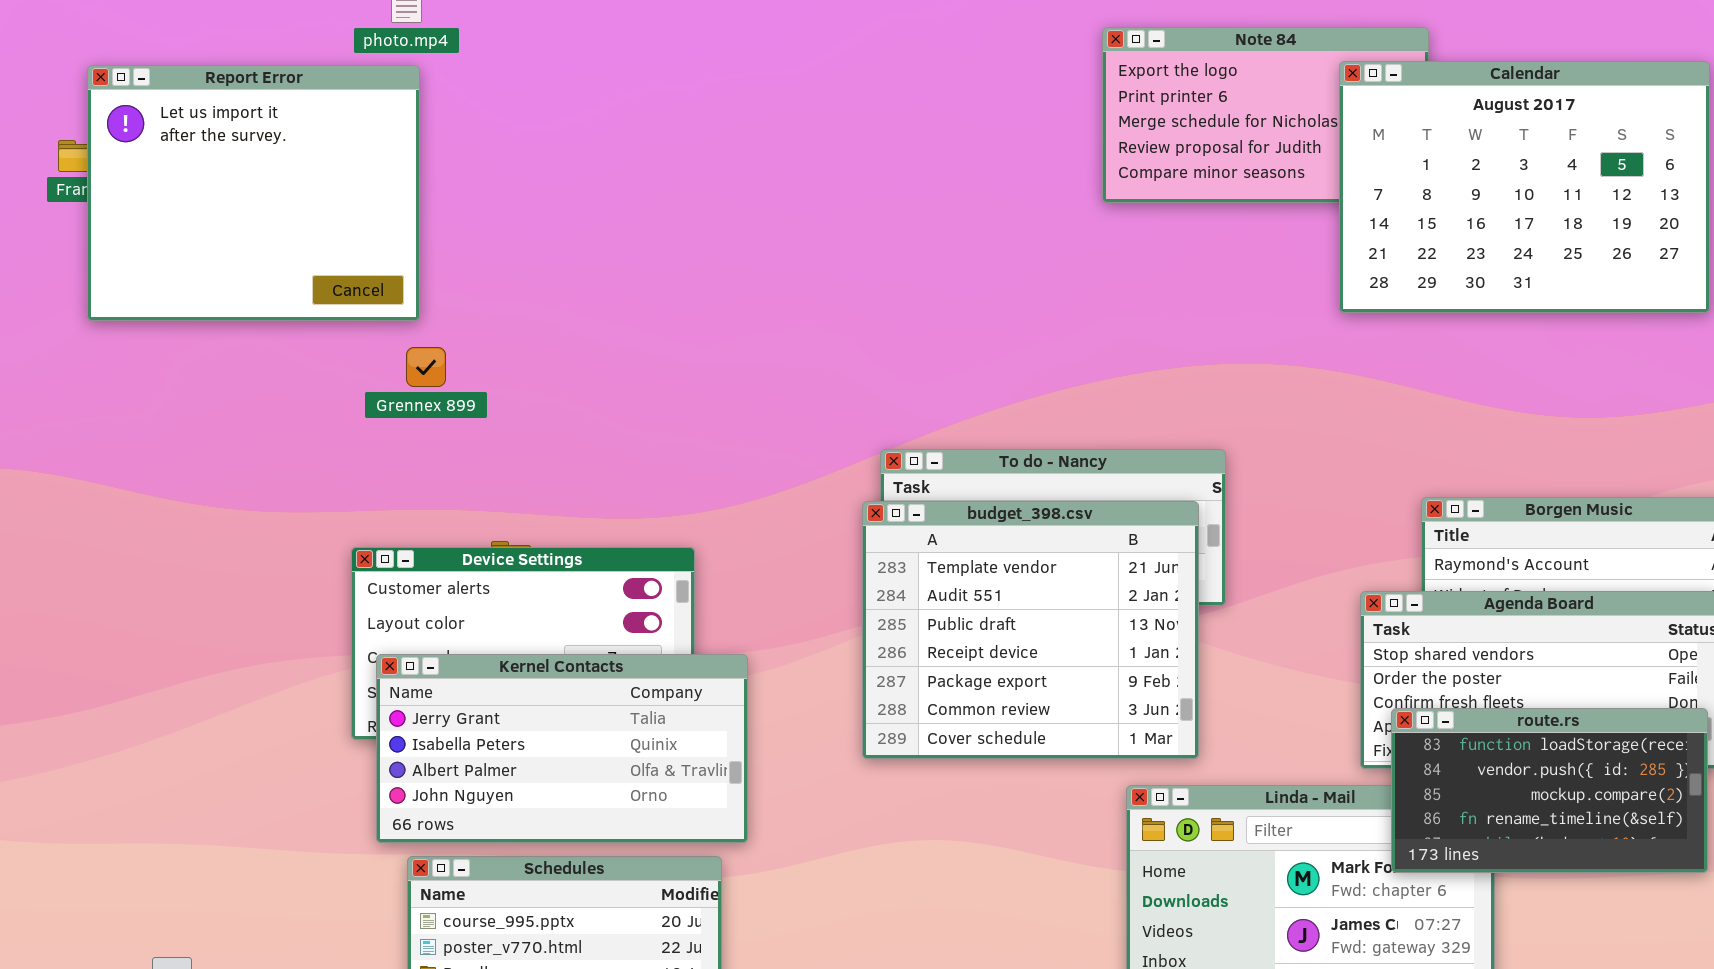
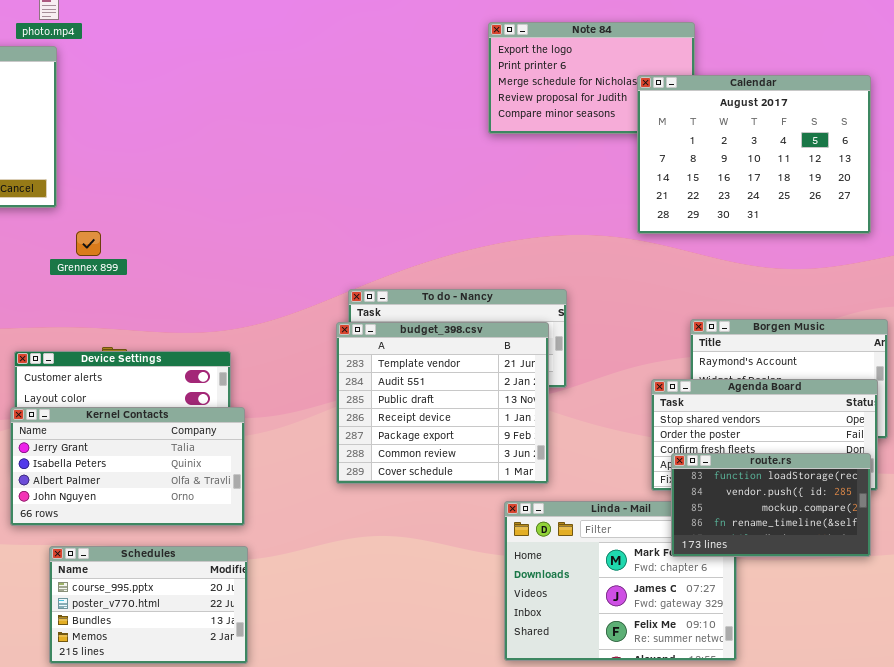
Calendar: [1339,61,1710,313] -> [637,75,871,234], moved
Grennex 899: [406,347,446,387] -> [76,231,101,256], moved
Kernel Contacts: [376,654,748,843] -> [10,407,245,526], moved

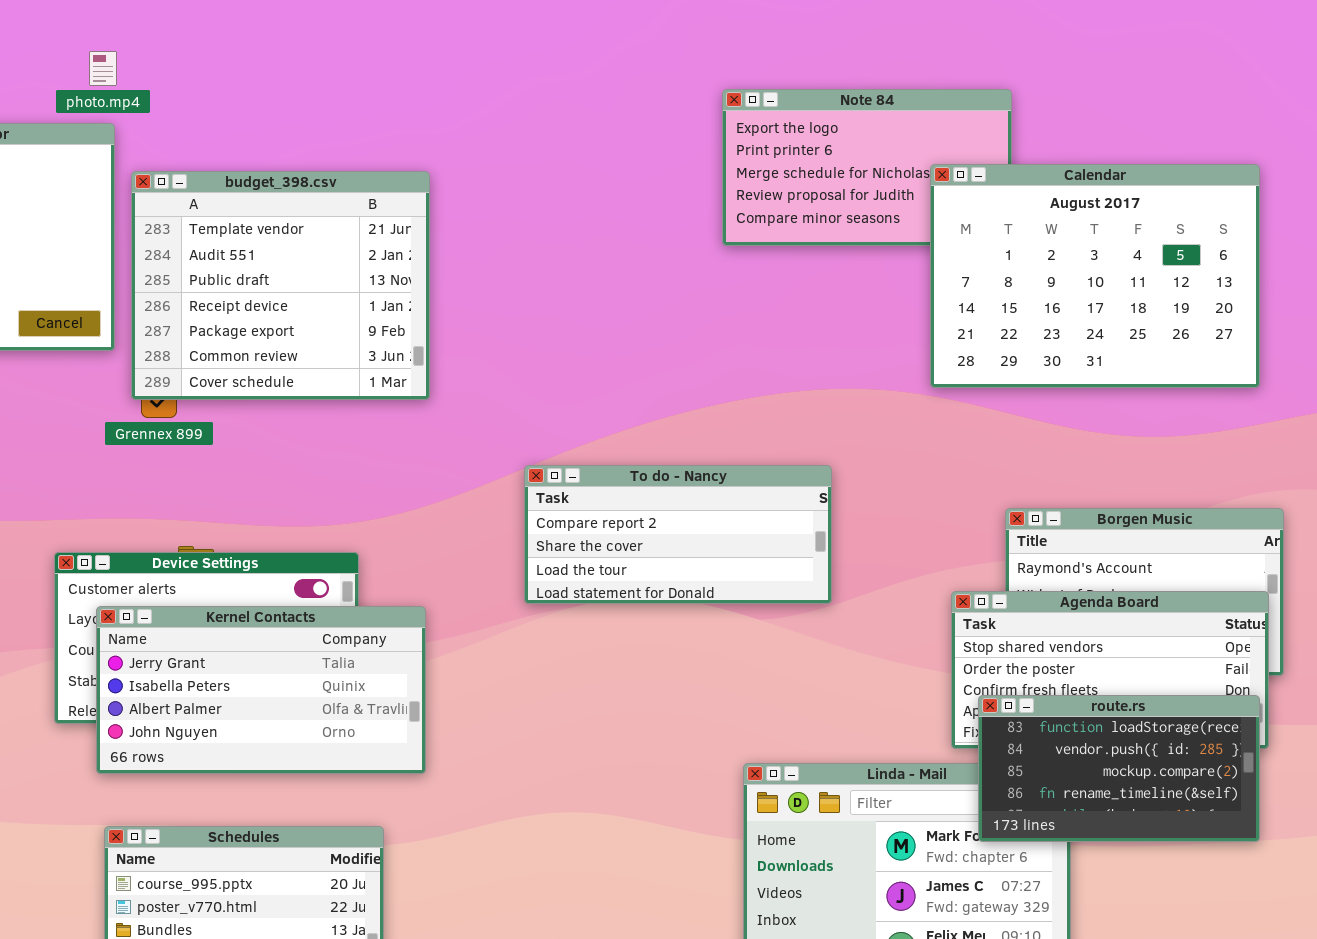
budget_398.csv: [336,322,549,484] -> [131,171,430,400], moved
Kernel Contacts: [10,407,245,526] -> [96,606,426,774], moved

